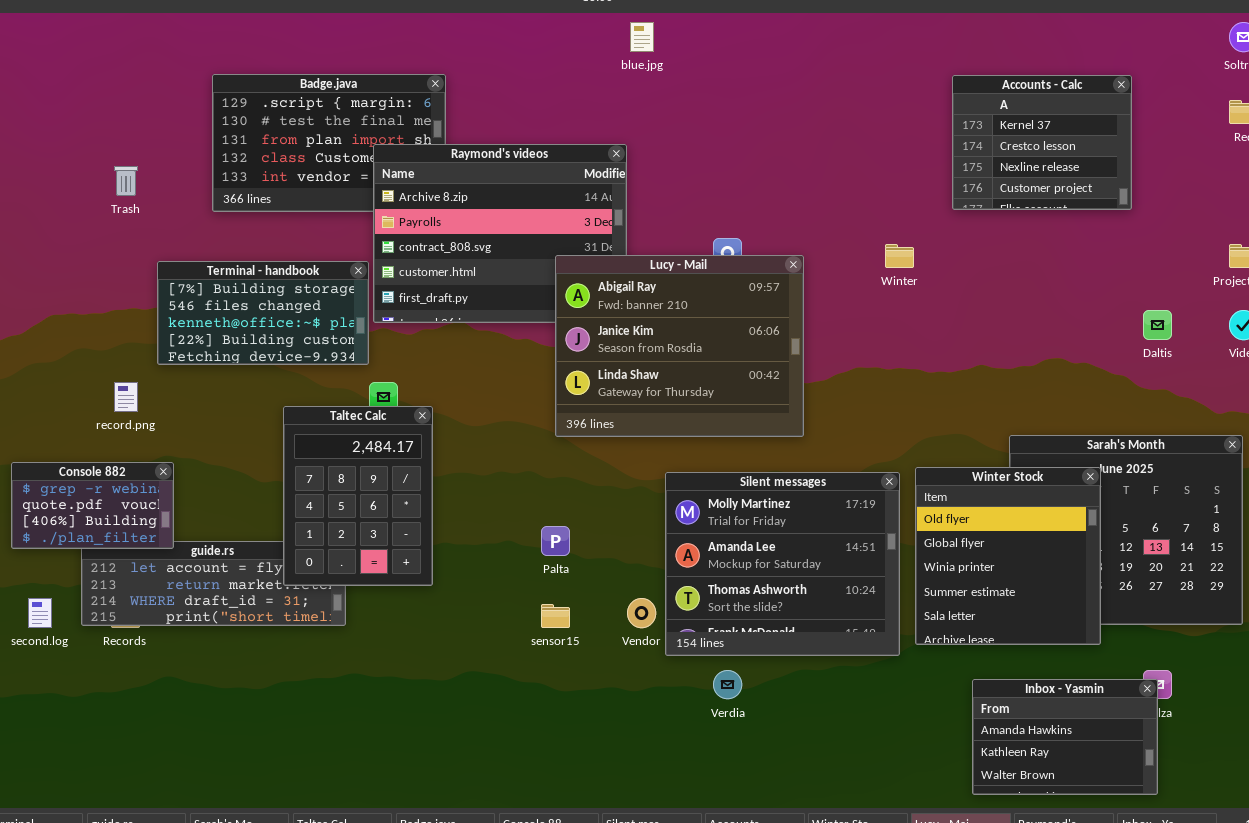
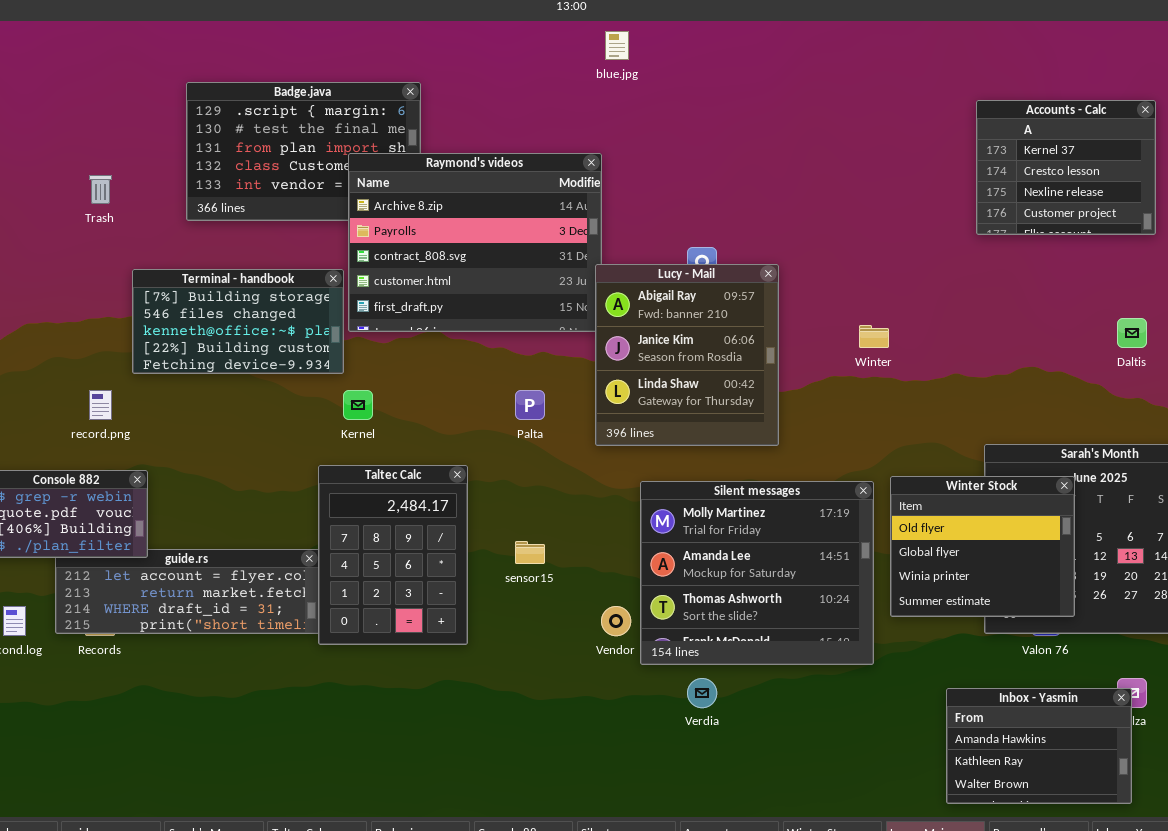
Accounts - Calc: [952,75,1132,210] -> [976,100,1156,235], moved
Winter: [885,244,914,268] -> [859,325,889,348], moved
Lucy - Mail: [555,255,804,437] -> [595,264,779,446], resized
Taltec Calc: [283,406,433,586] -> [318,465,468,645], moved
Winter Stock: [915,467,1101,645] -> [890,476,1075,617], resized
Palta: [541,526,570,556] -> [515,390,545,420], moved
sensor15: [541,604,570,628] -> [515,541,545,564], moved

